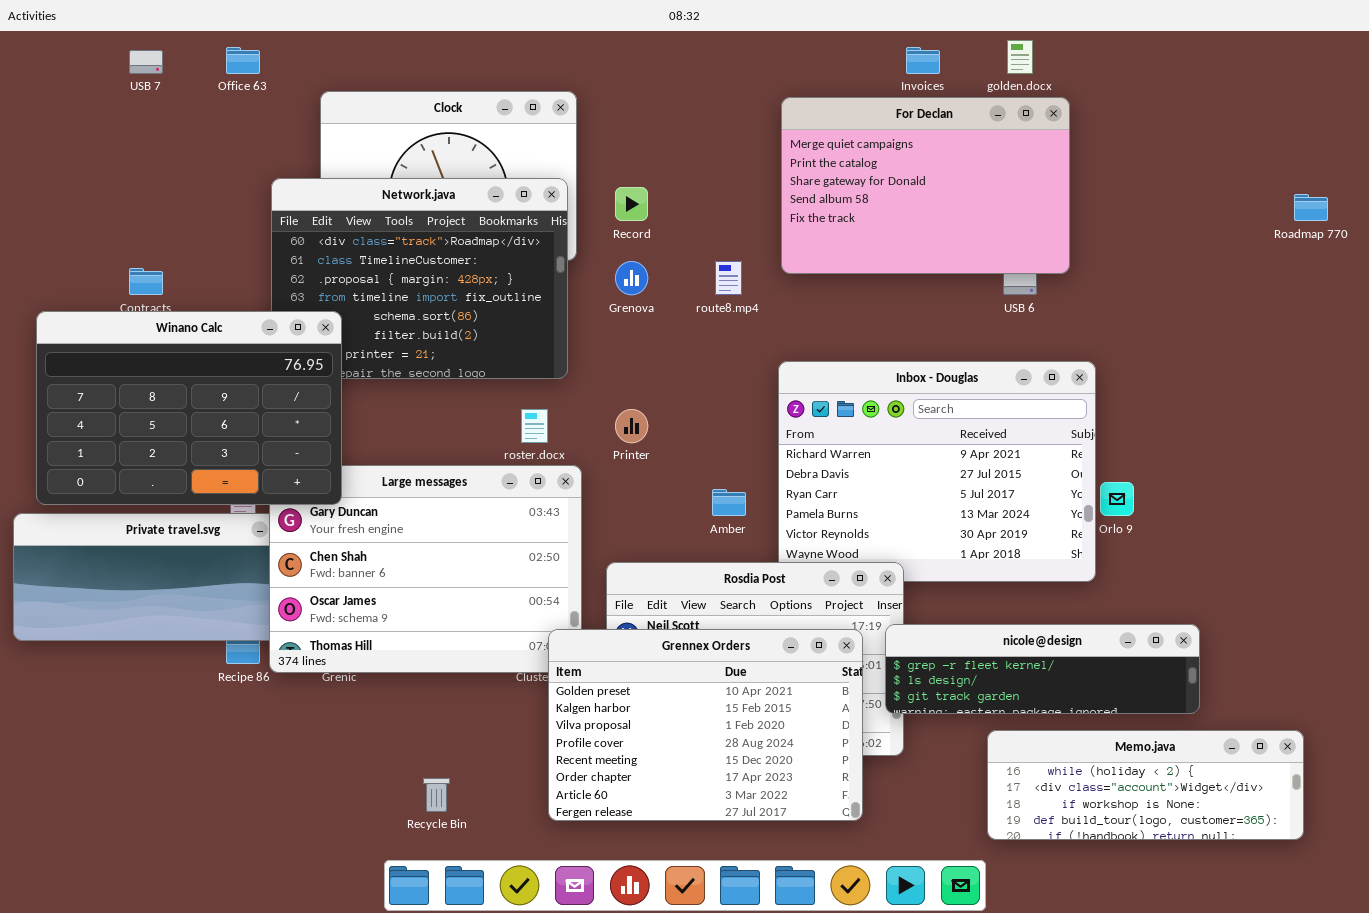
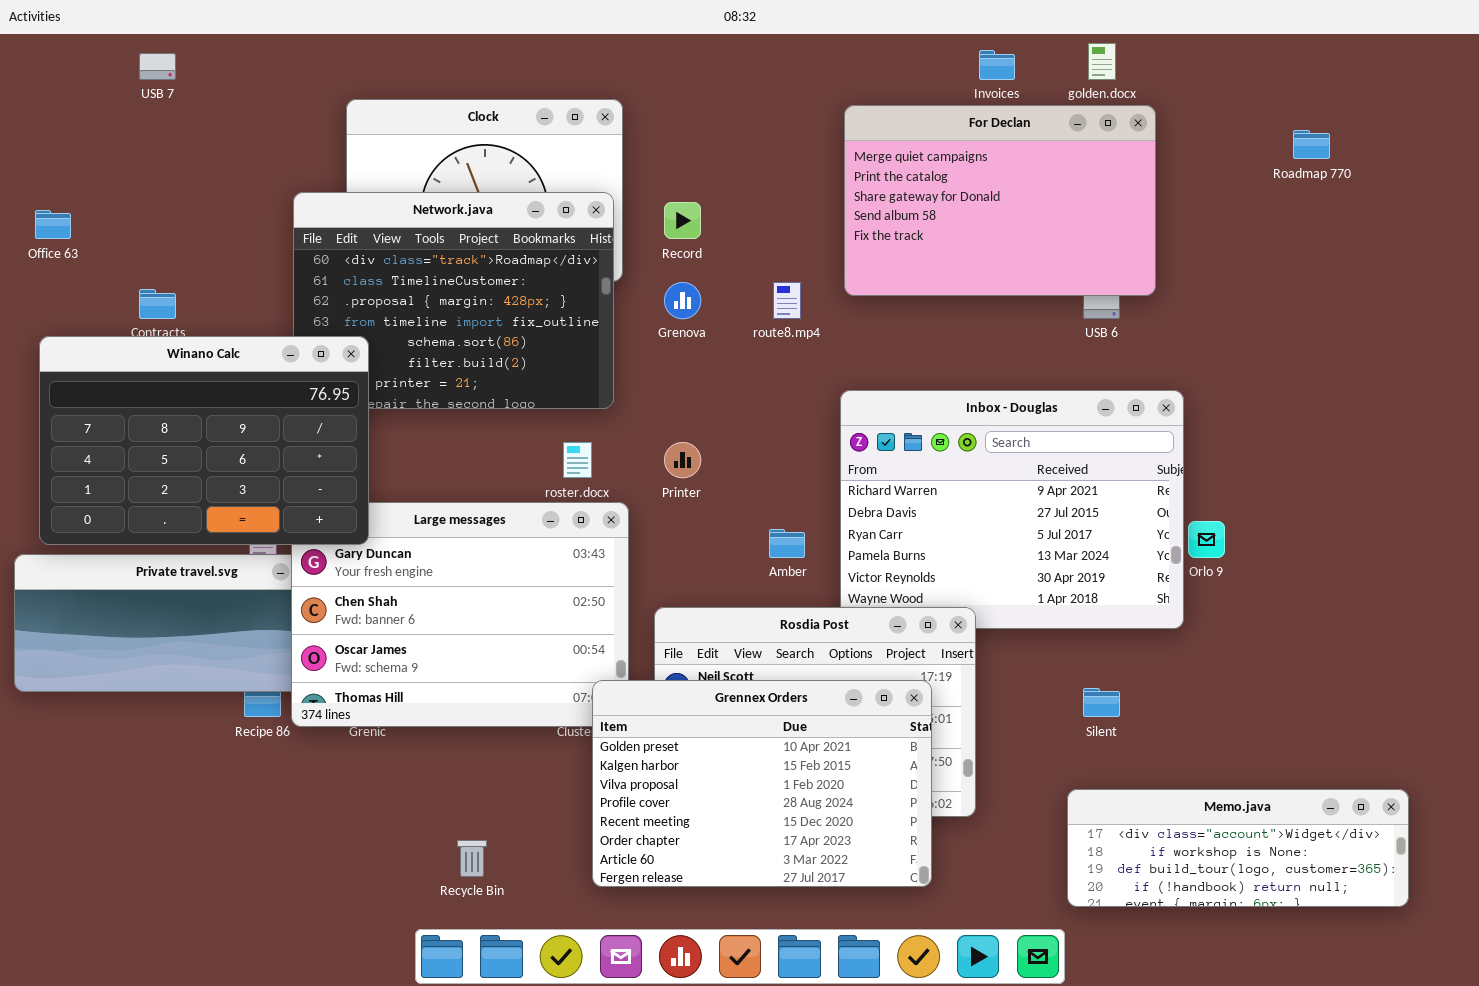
Office 63: [226,47,260,74] -> [35,210,71,239], moved
Roadmap 770: [1294,194,1328,221] -> [1293,130,1330,159], moved
nicole@design: [885,624,1200,714] -> none, closed
Memo.java: [987,730,1304,840] -> [1067,789,1409,907], scrolled down 1 row

